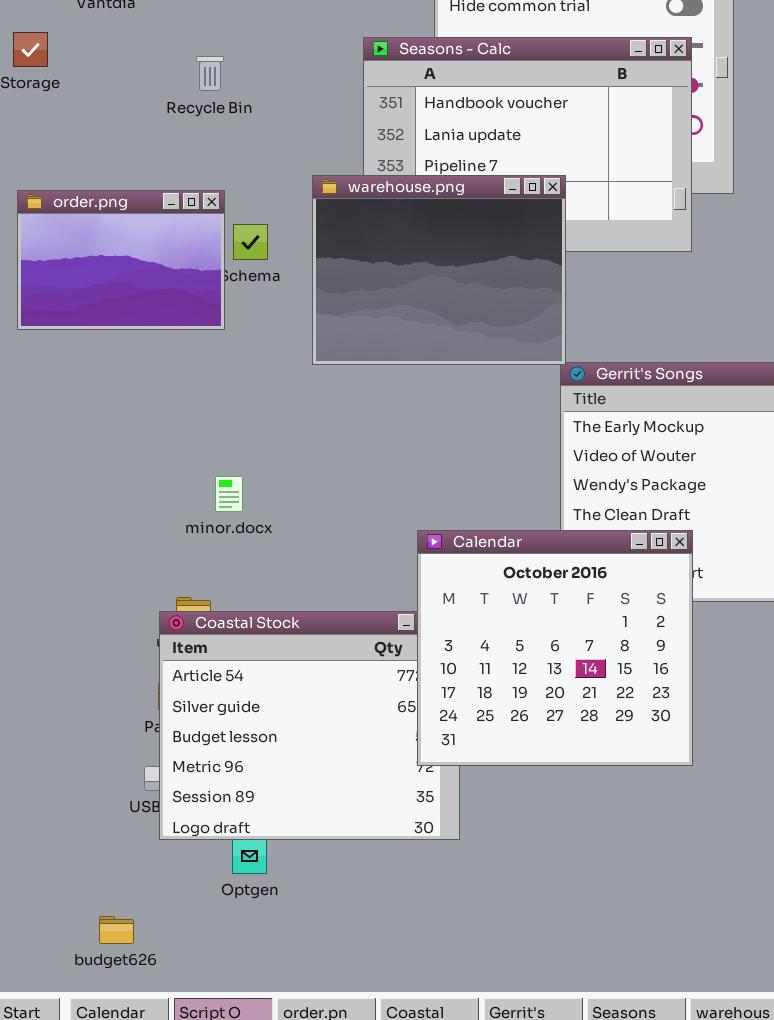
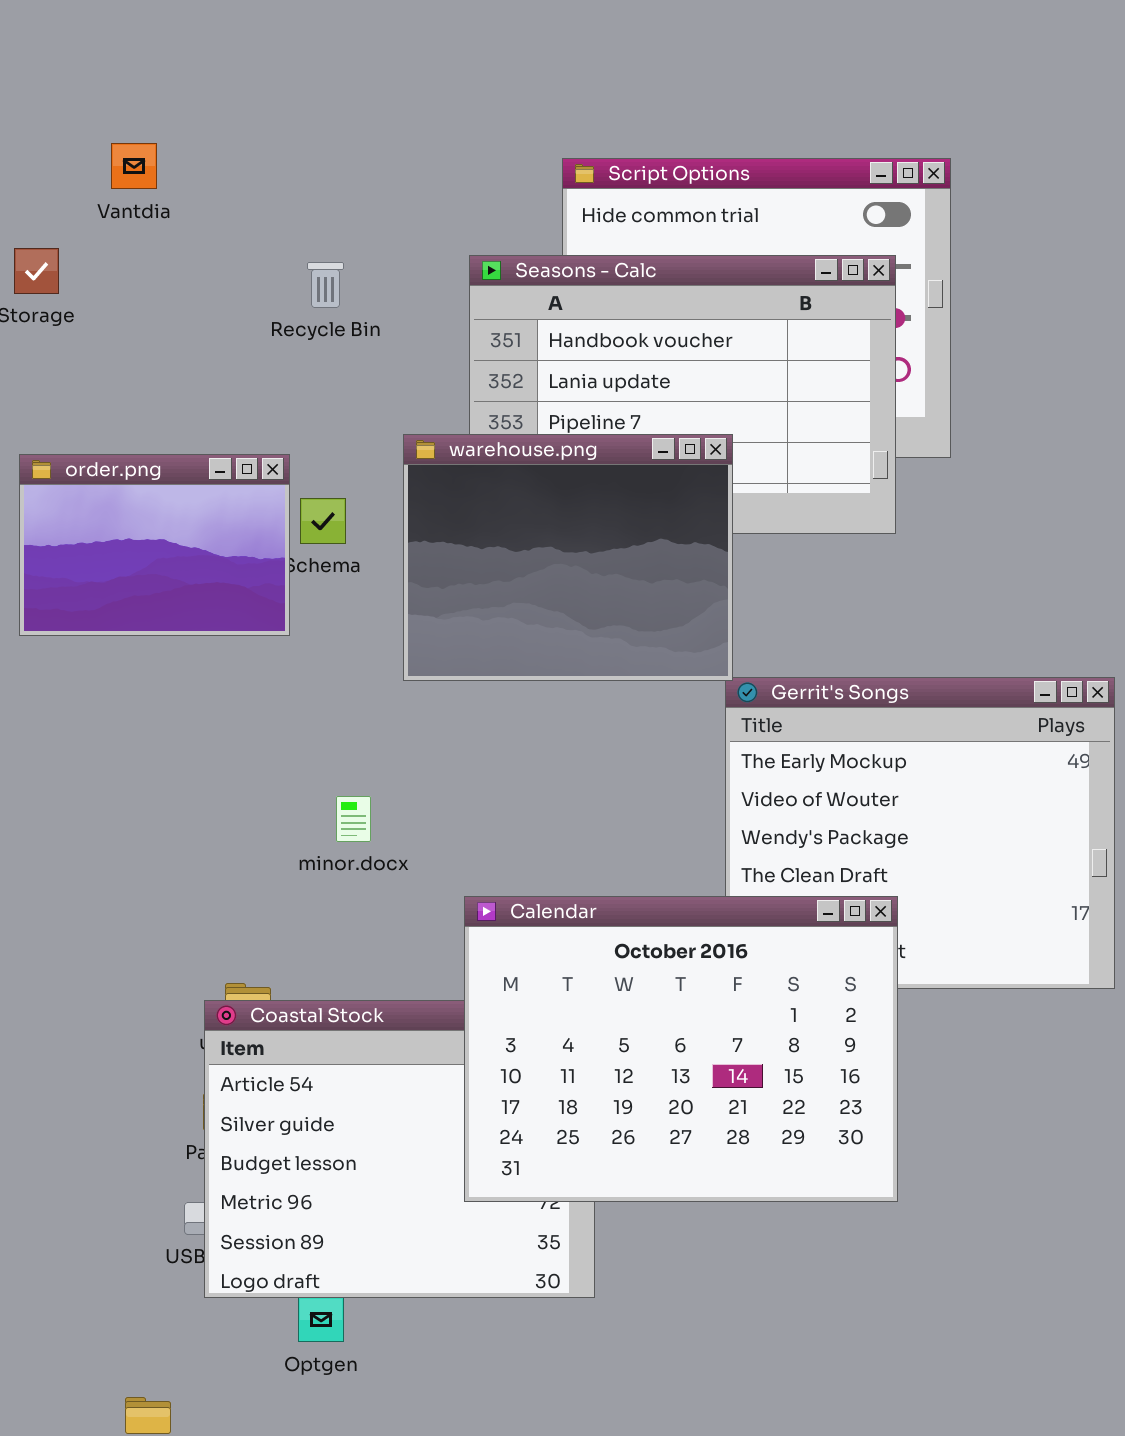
Recycle Bin: [196,56,224,91] -> [307,262,344,308], moved
minor.docx: [215,476,243,512] -> [336,796,371,842], moved
Calendar: [417,530,693,766] -> [464,896,898,1202], resized

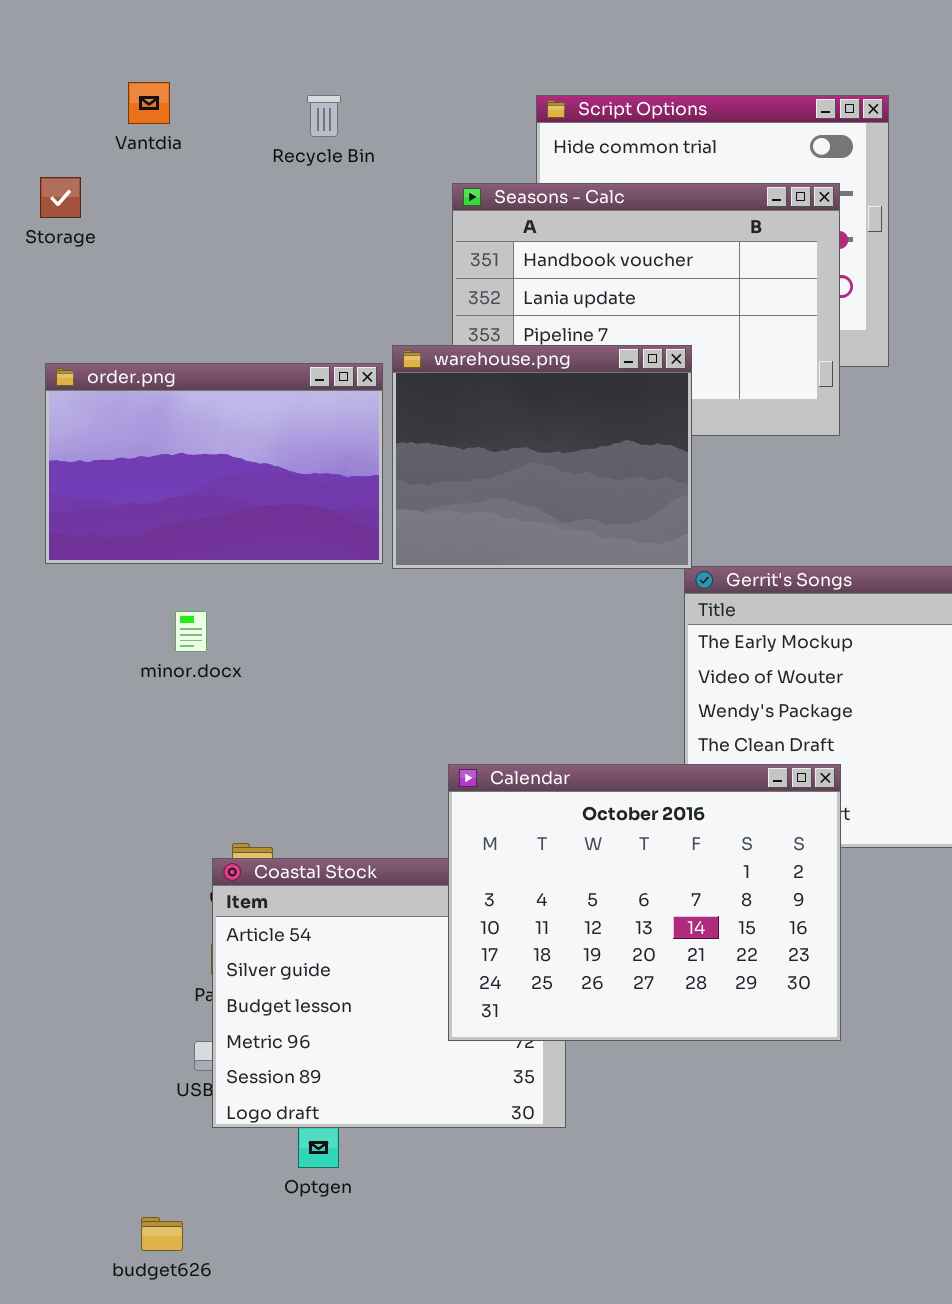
Recycle Bin: [307,262,344,308] -> [307,95,341,137], moved
order.png: [19,454,290,636] -> [45,363,383,564], resized
minor.docx: [336,796,371,842] -> [175,611,207,652], moved

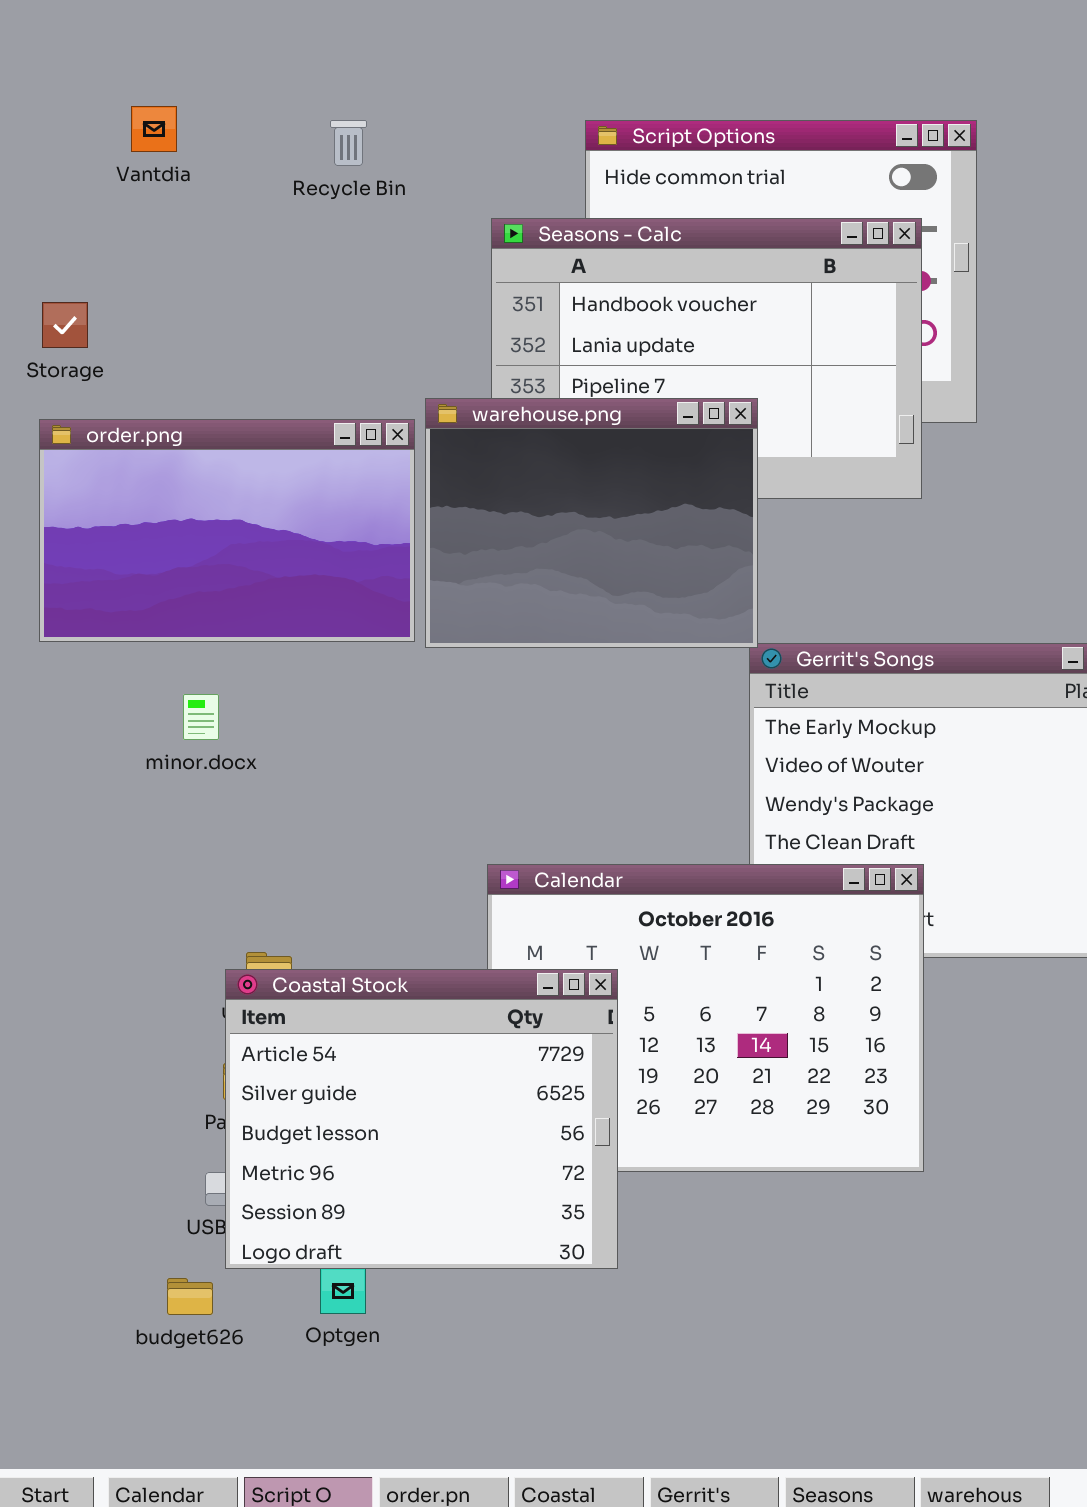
Storage: [40,177,81,218] -> [42,302,88,348], moved
Coastal Stock: [212,858,566,1128] -> [225,969,618,1269], raised
budget626: [141,1217,183,1251] -> [167,1278,213,1315], moved

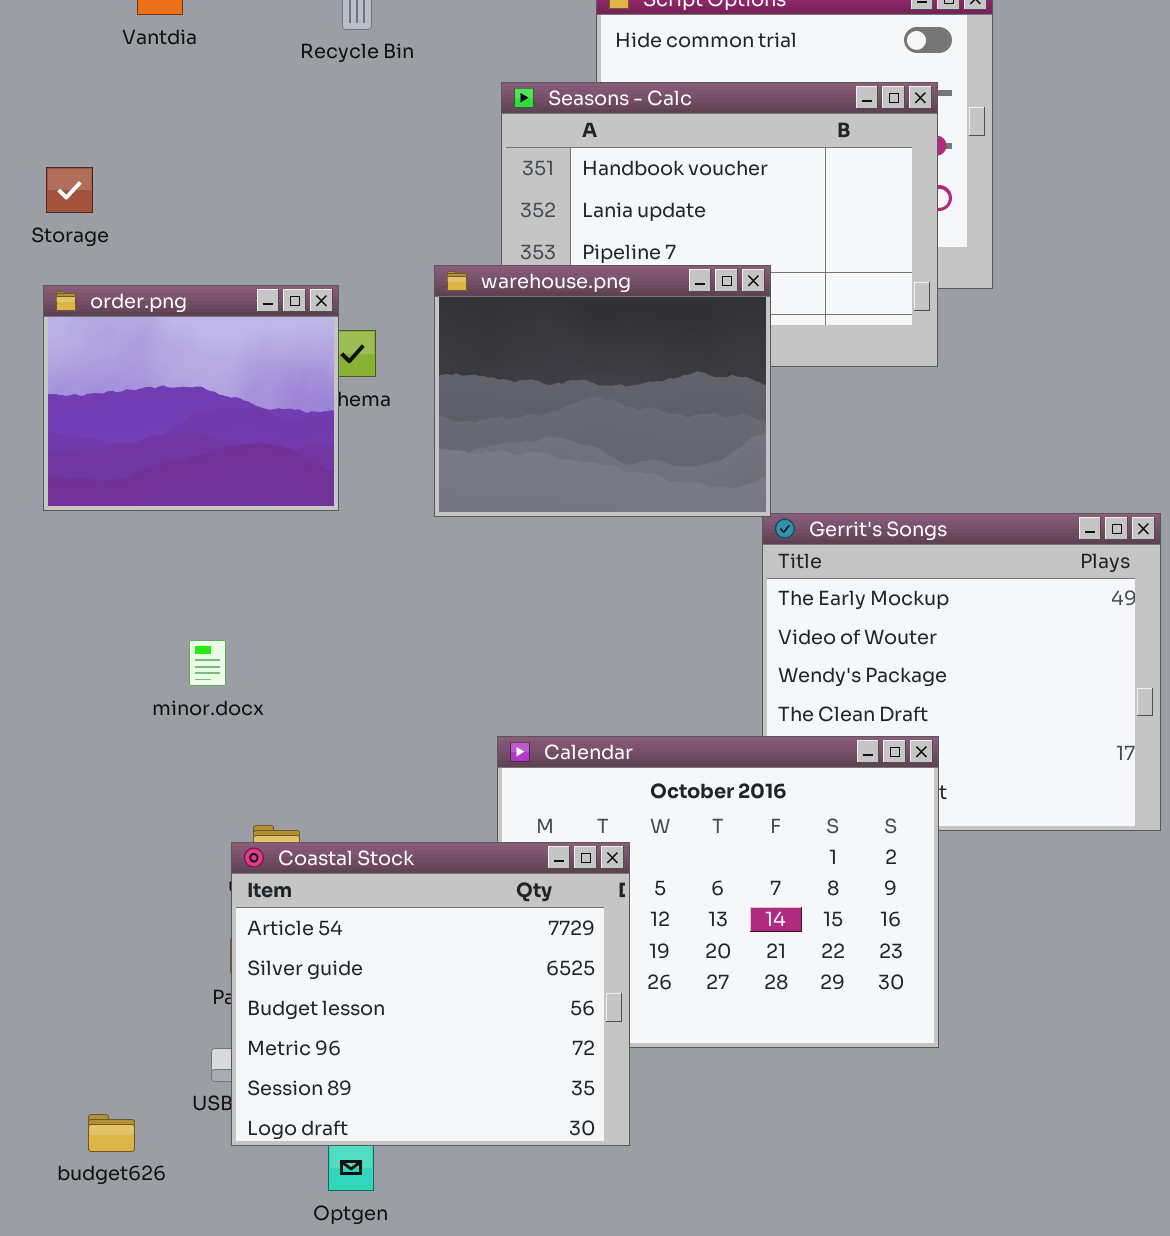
order.png: [39,419,415,642] -> [43,285,339,511], resized
minor.docx: [183,694,219,740] -> [189,640,226,686], moved
budget626: [167,1278,213,1315] -> [88,1114,135,1152], moved

